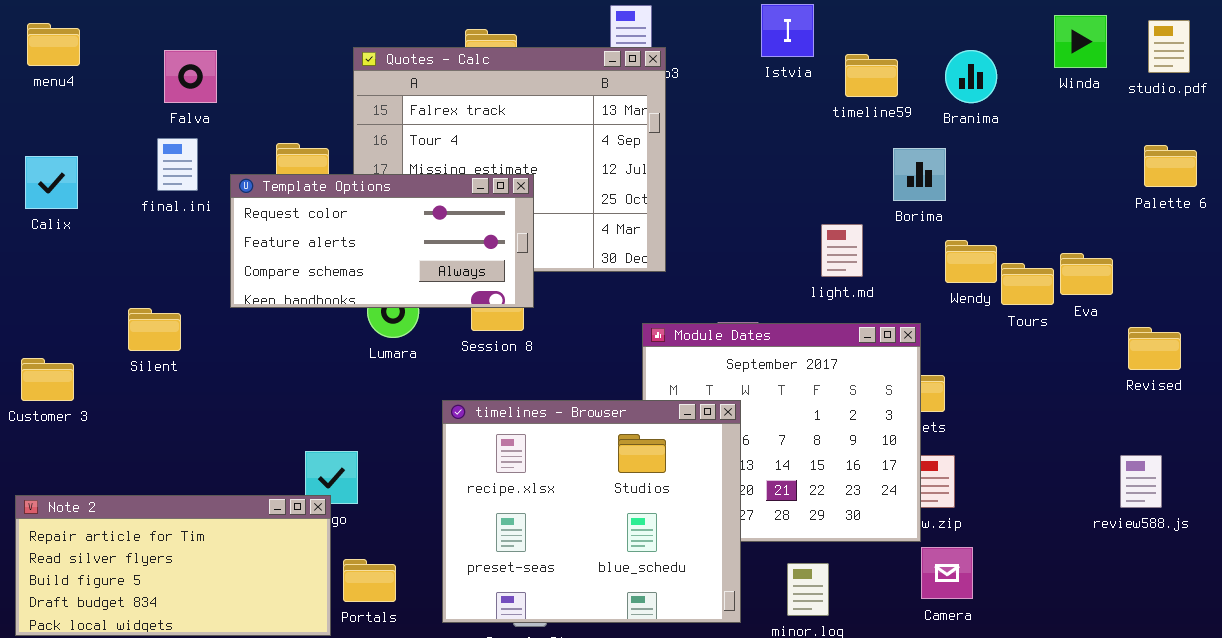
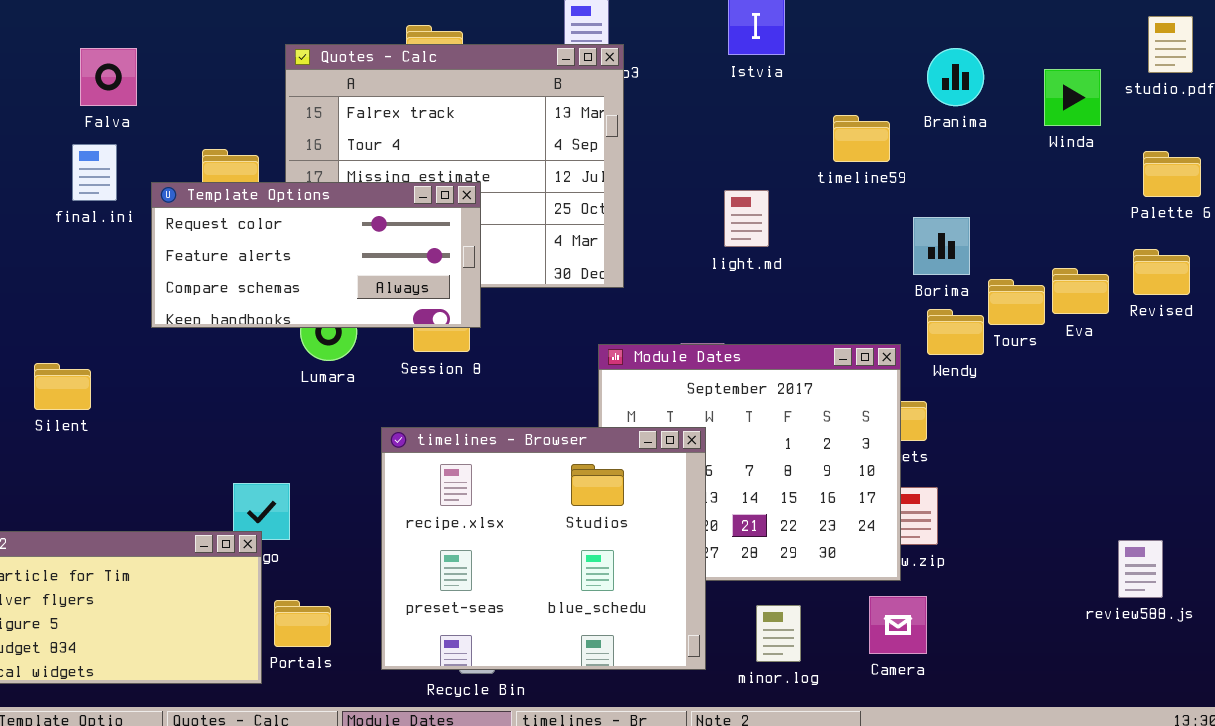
Winda: [1054,15,1107,68] -> [1044,69,1101,126], moved
timeline59: [845,54,898,97] -> [833,115,890,162], moved
Borima: [893,148,946,201] -> [913,217,970,275], moved
light.md: [821,224,863,277] -> [724,190,769,247], moved
Wendy: [945,240,997,283] -> [927,309,984,355], moved
Silent: [128,308,181,351] -> [34,363,91,410], moved
Revised: [1128,327,1181,370] -> [1133,249,1190,295], moved
review588.js: [1120,455,1162,508] -> [1118,540,1163,598], moved
Camera: [921,547,973,599] -> [869,596,927,654], moved

